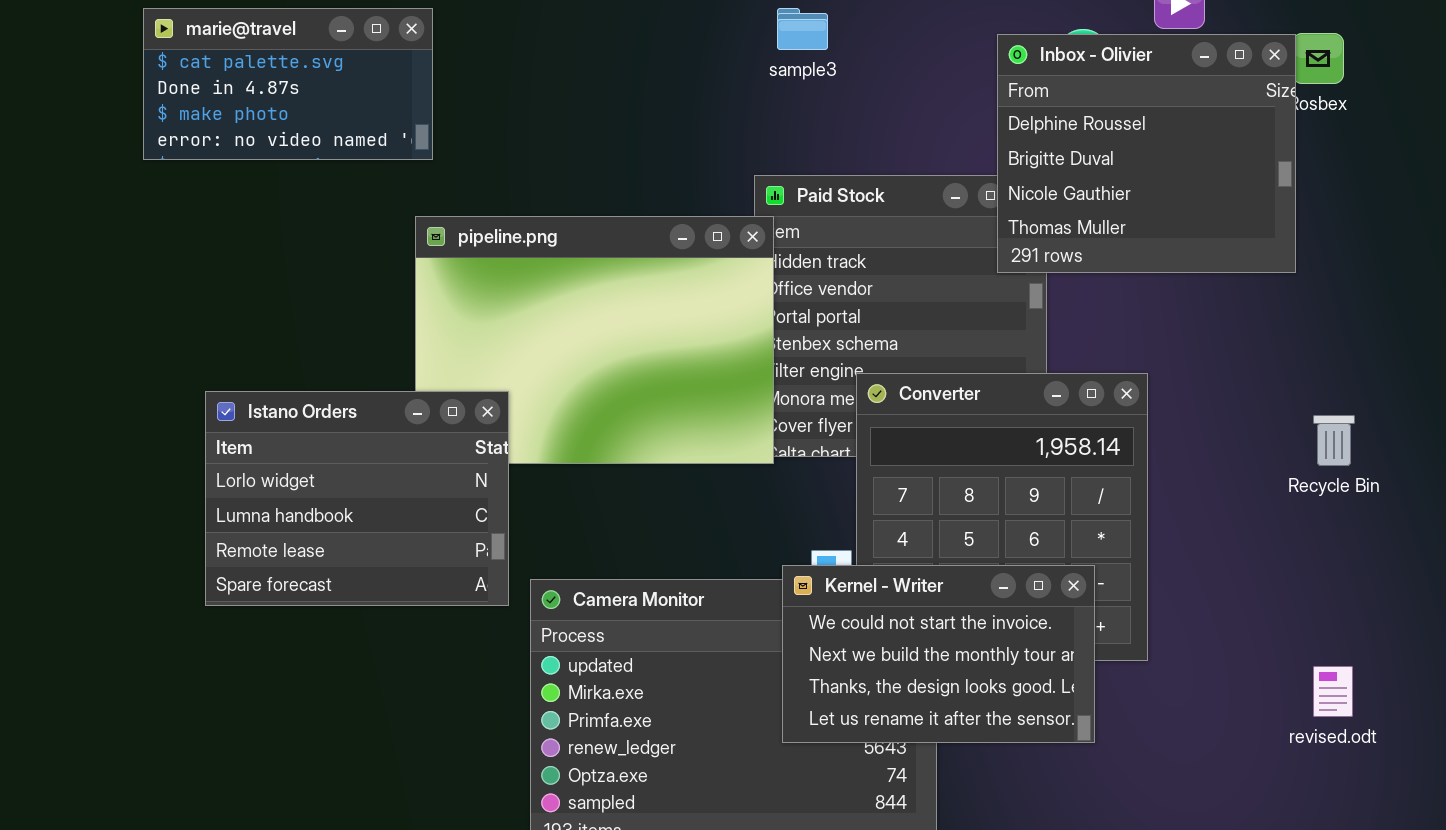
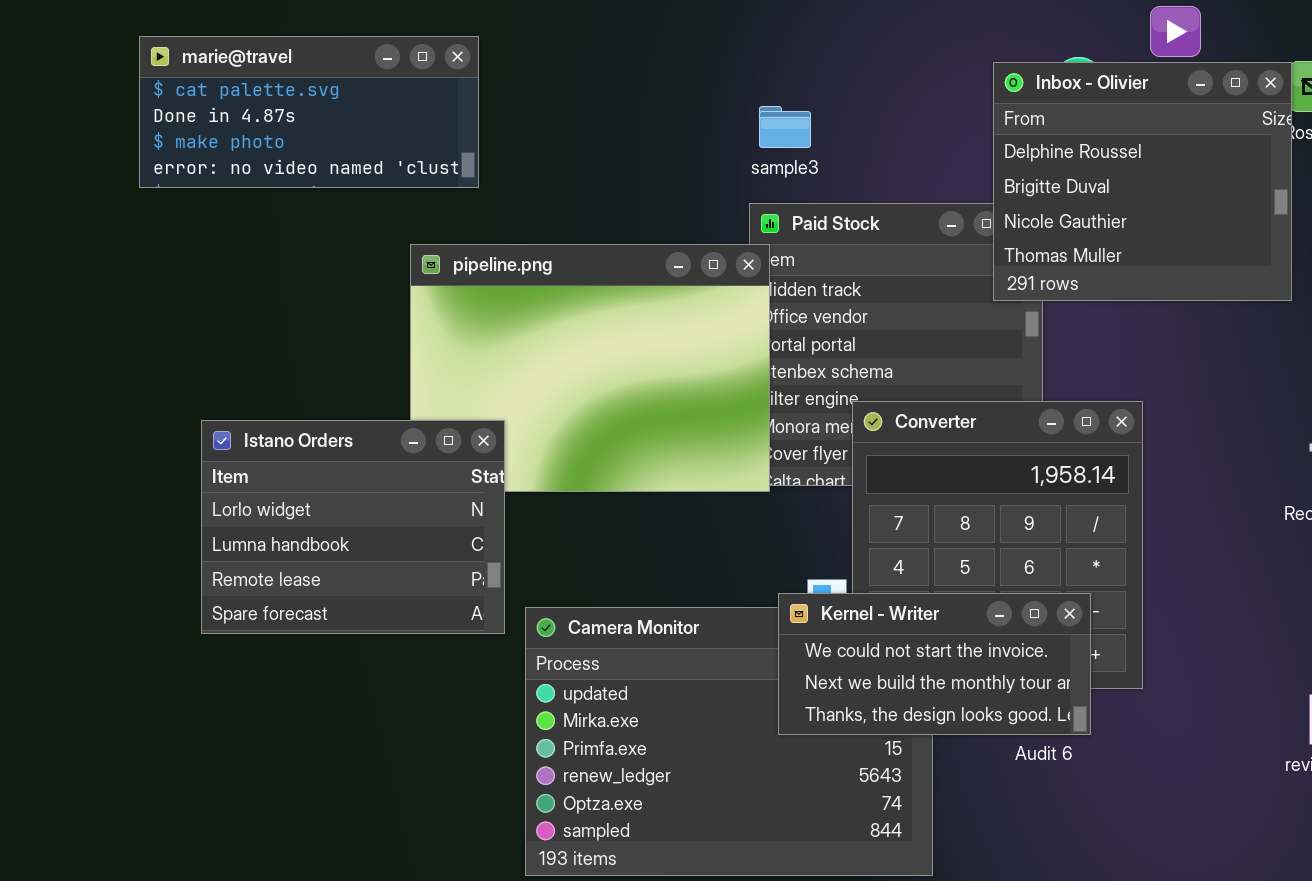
marie@travel: [143,8,433,160] -> [139,36,479,188], resized
sample3: [777,8,828,50] -> [759,106,811,148], moved
Kernel - Writer: [782,565,1095,743] -> [778,593,1091,735], resized

